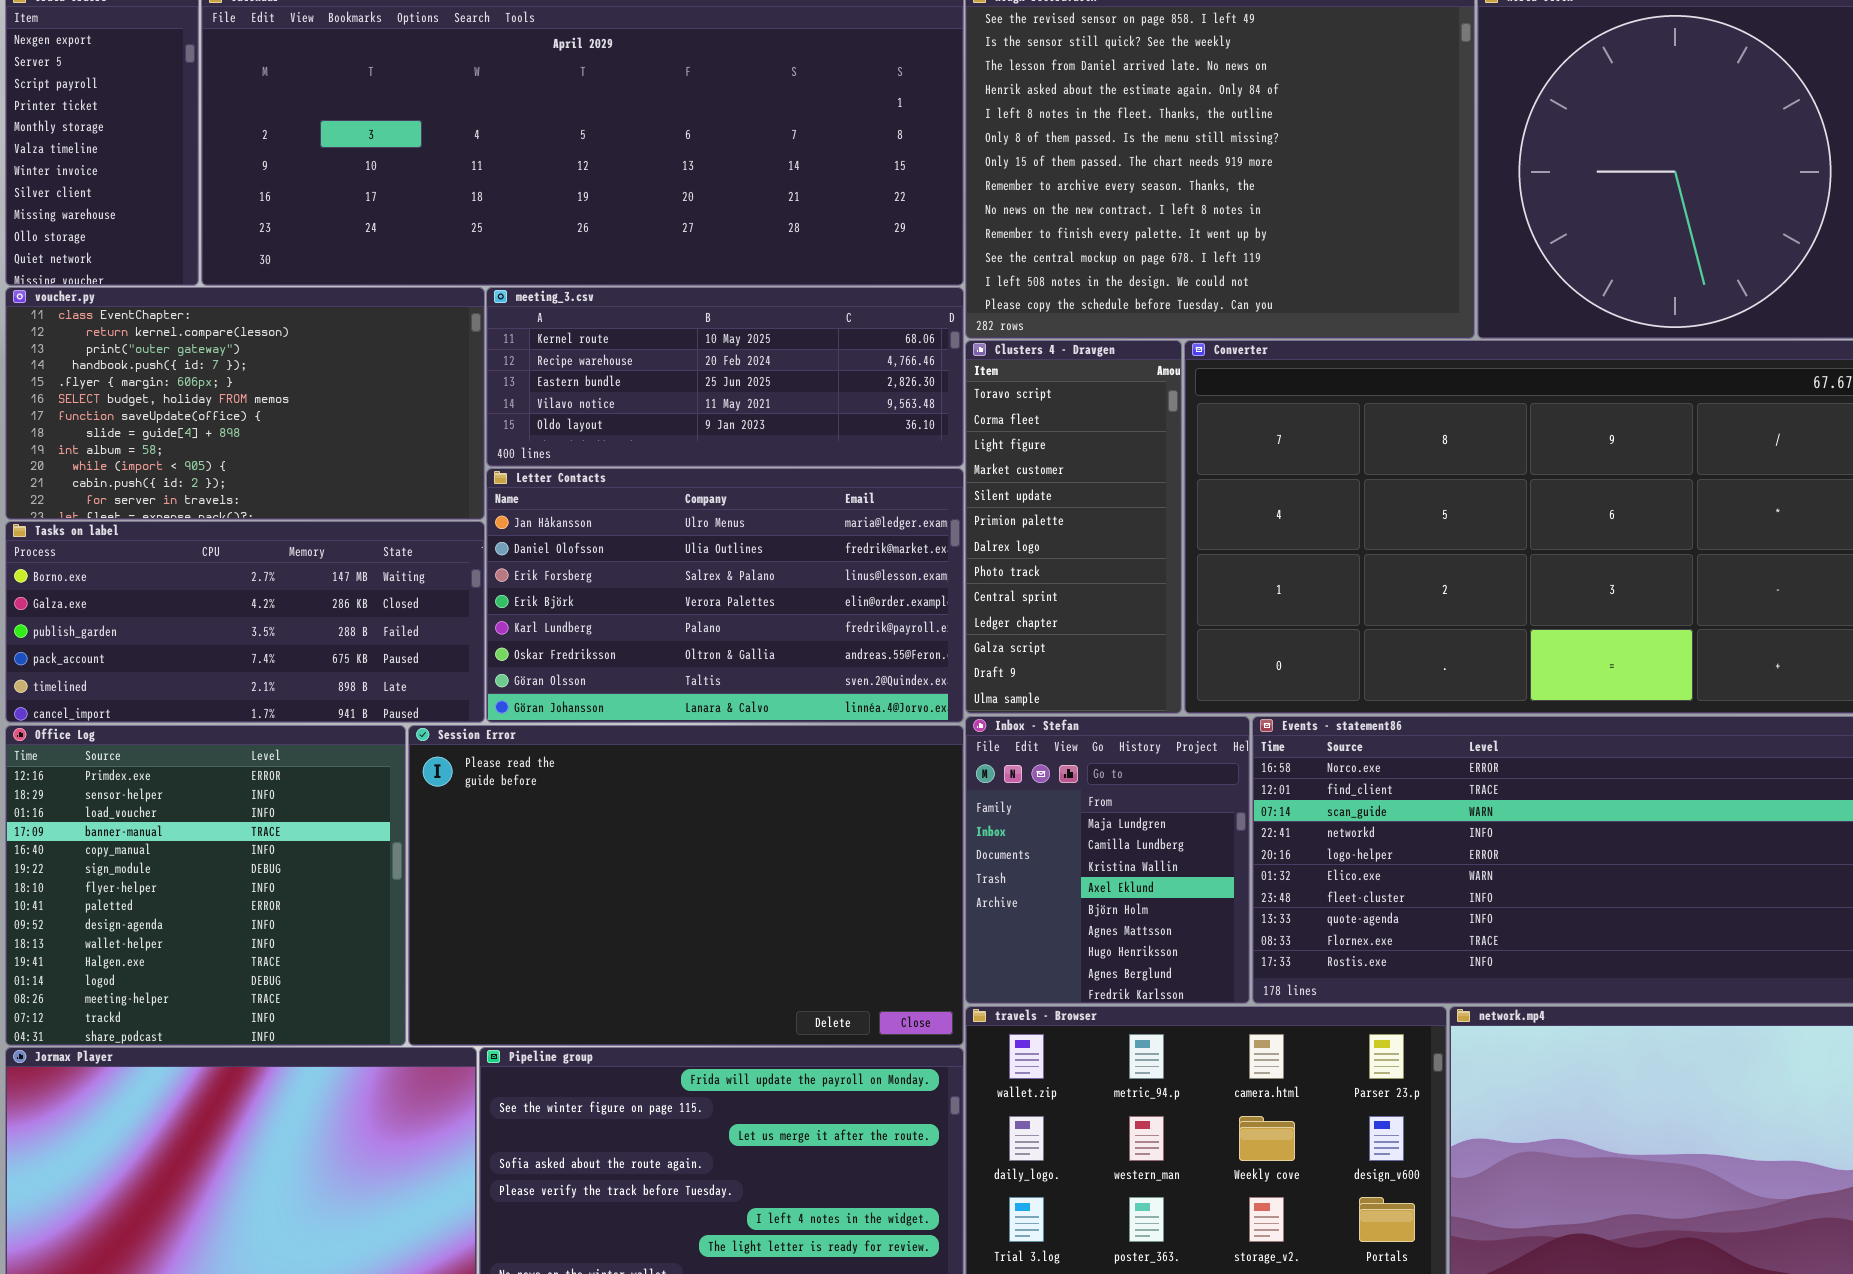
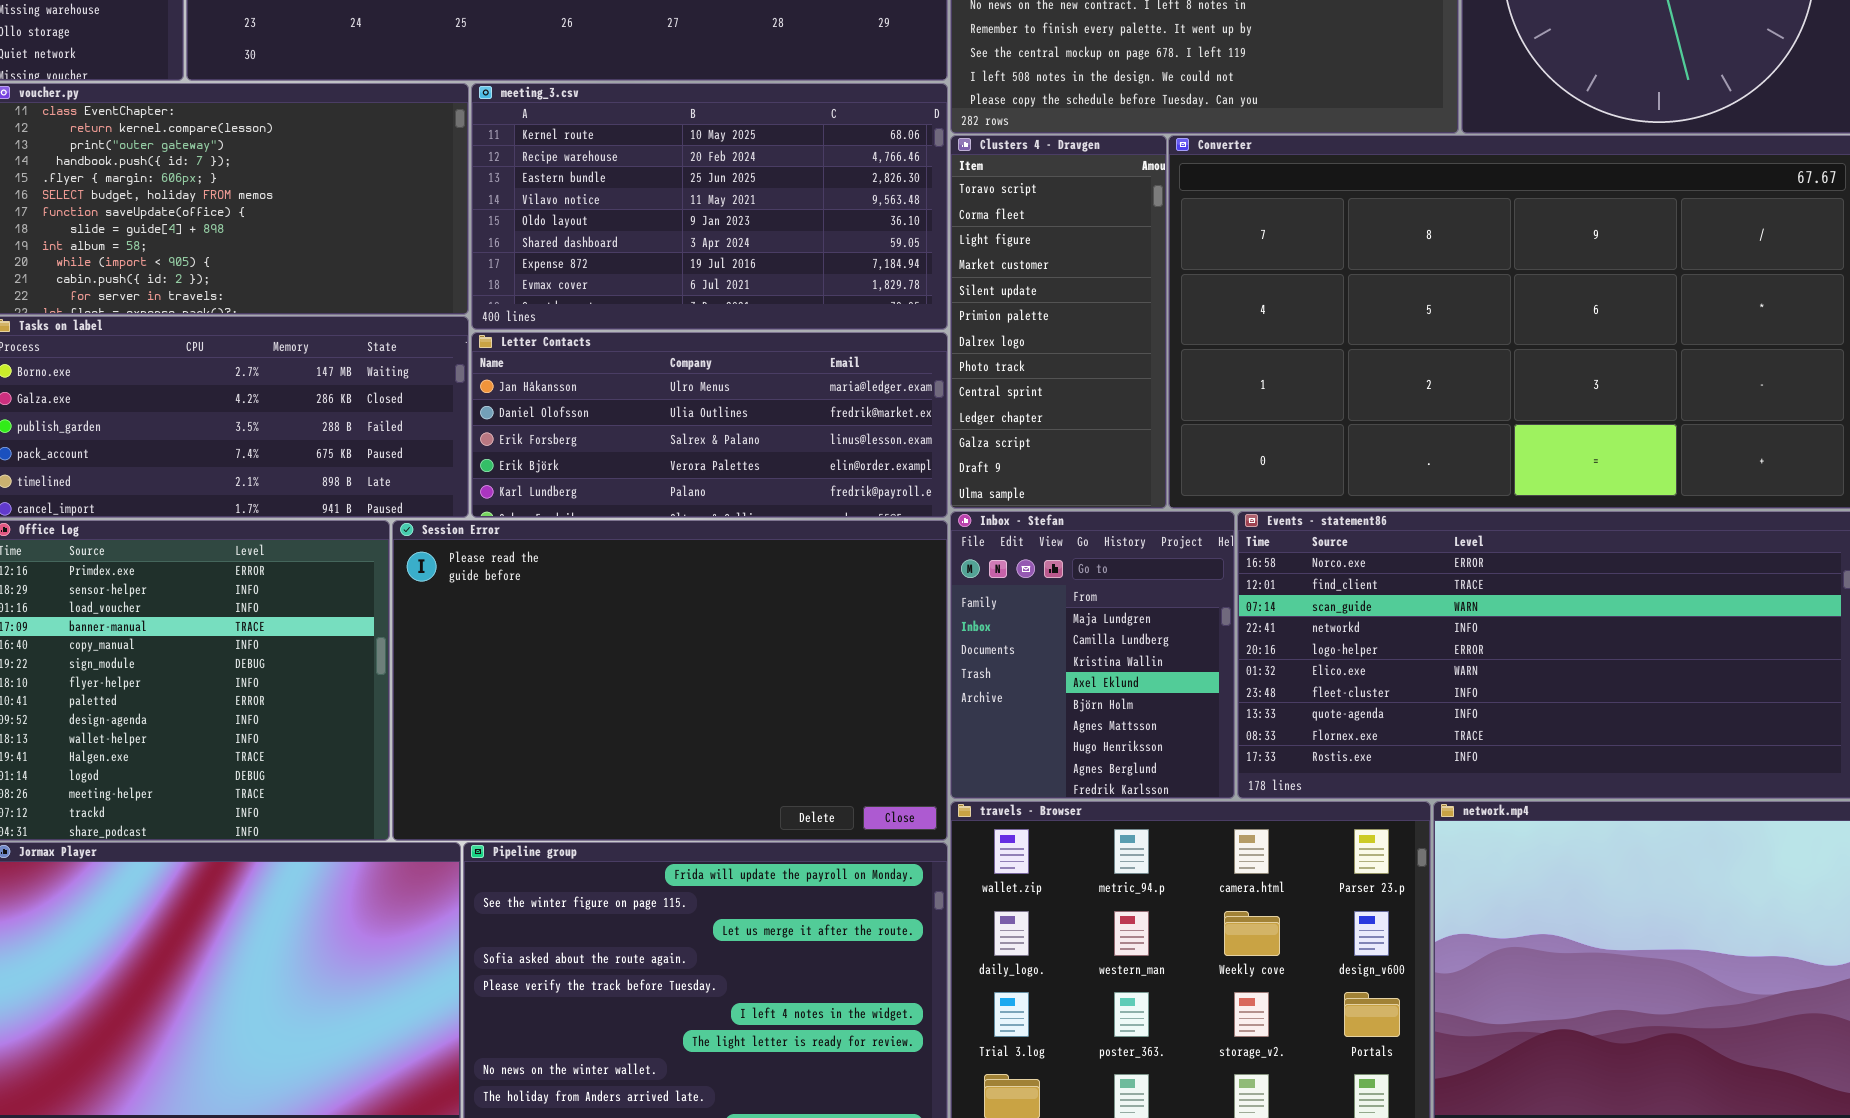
meeting_3.csv: [486,287,964,467] -> [471,83,948,330], resized
Letter Contacts: [486,468,964,723] -> [471,332,948,518], resized

